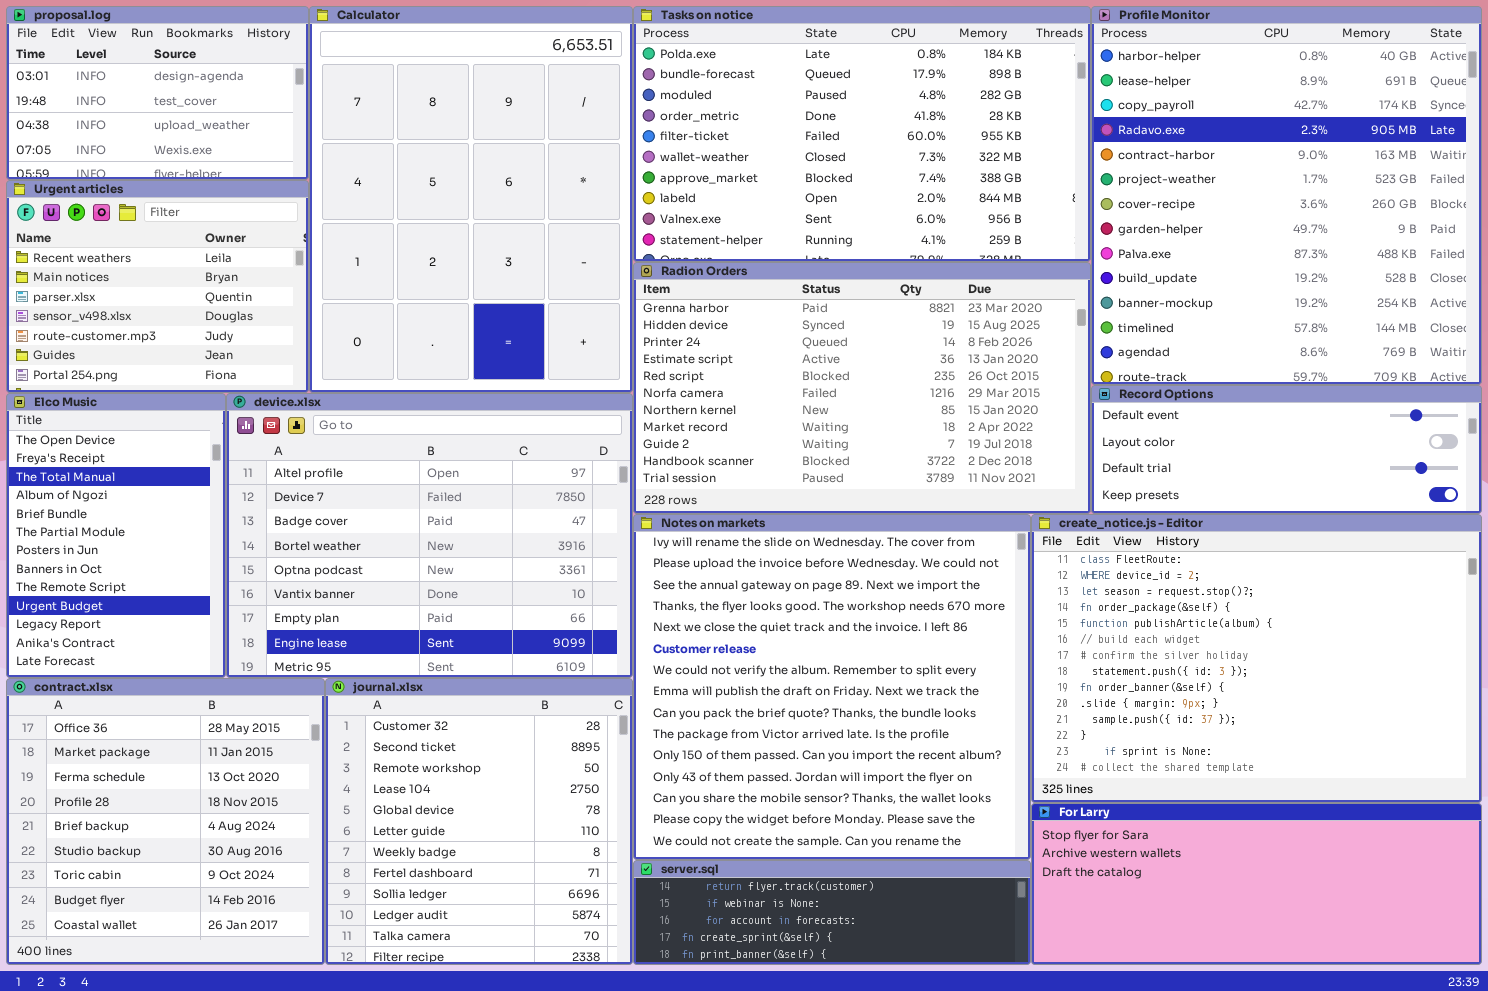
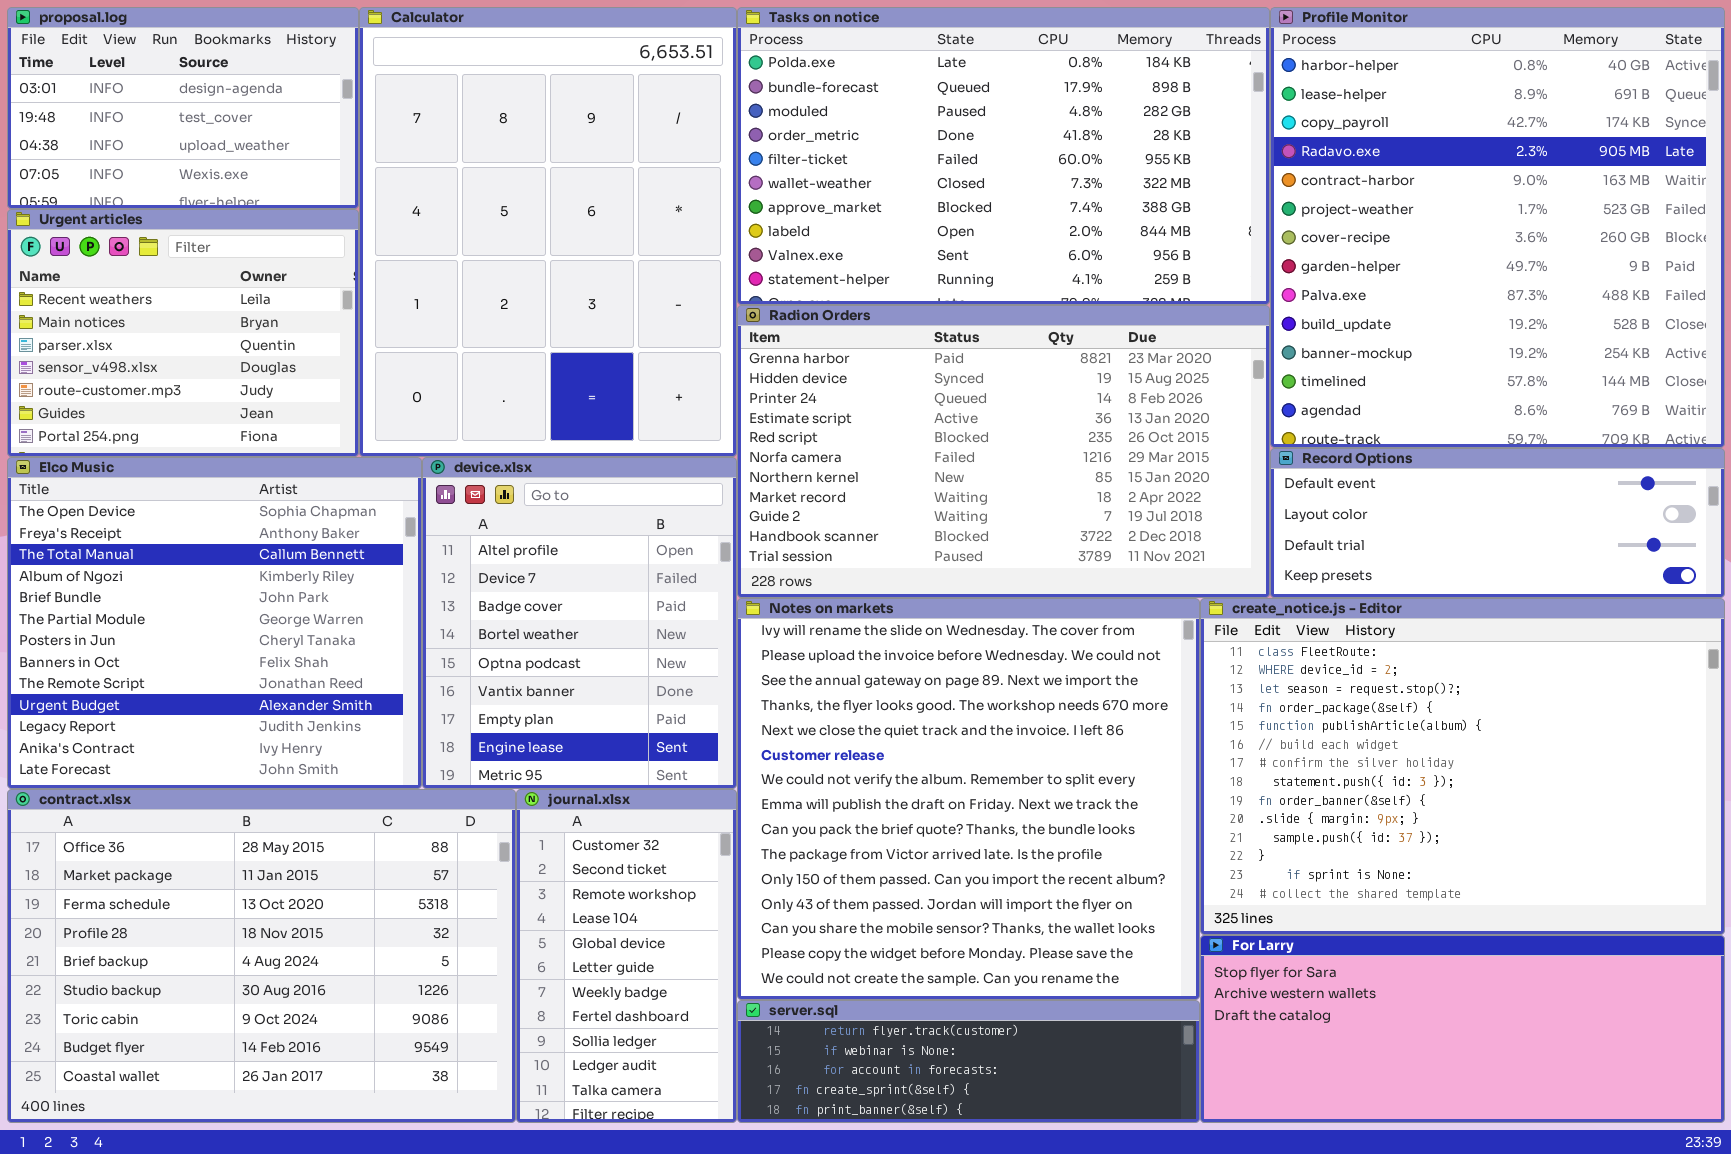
Elco Music: [6,393,226,678] -> [7,457,422,789], resized
device.xlsx: [226,393,633,678] -> [422,457,737,789], resized
contract.xlsx: [6,678,325,965] -> [7,789,516,1123], resized
journal.xlsx: [325,678,633,965] -> [516,789,737,1123], resized

